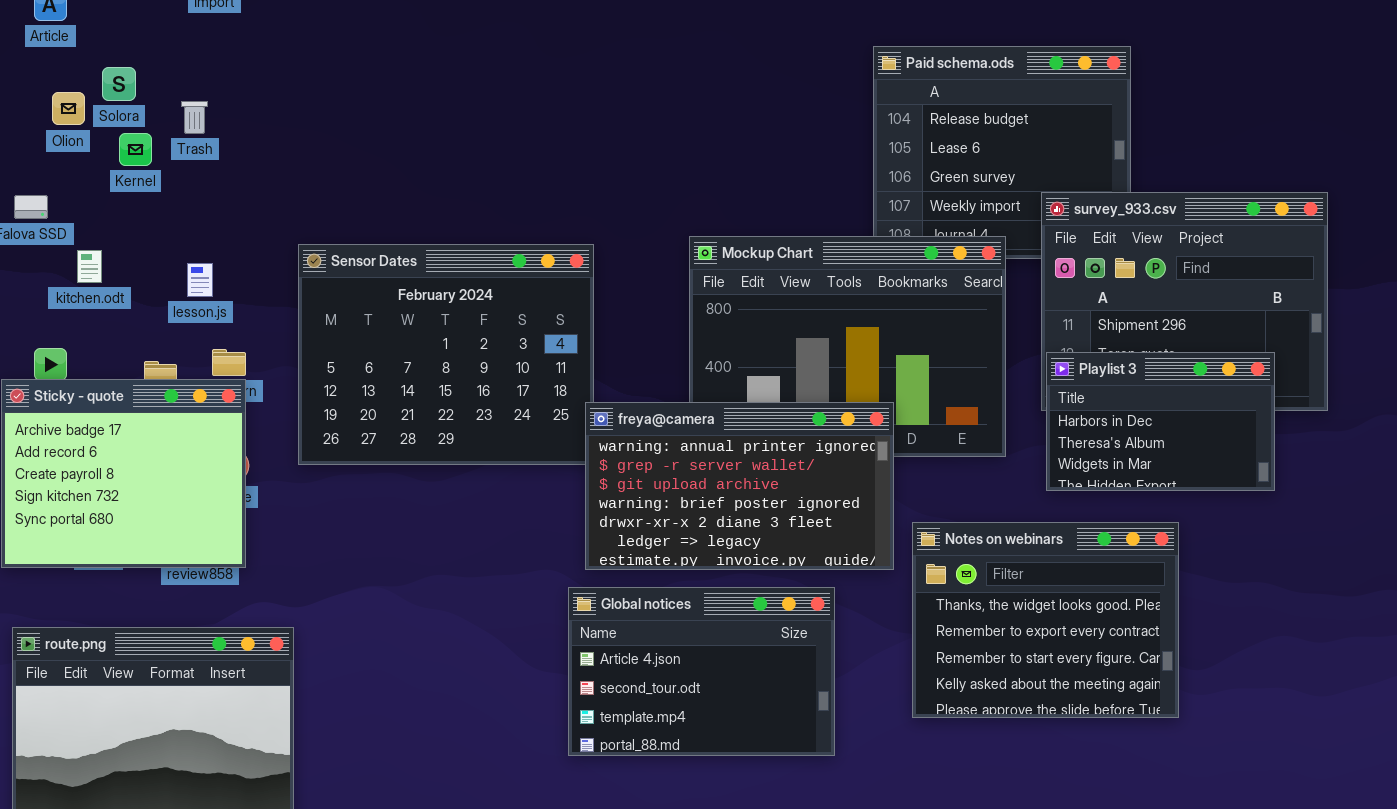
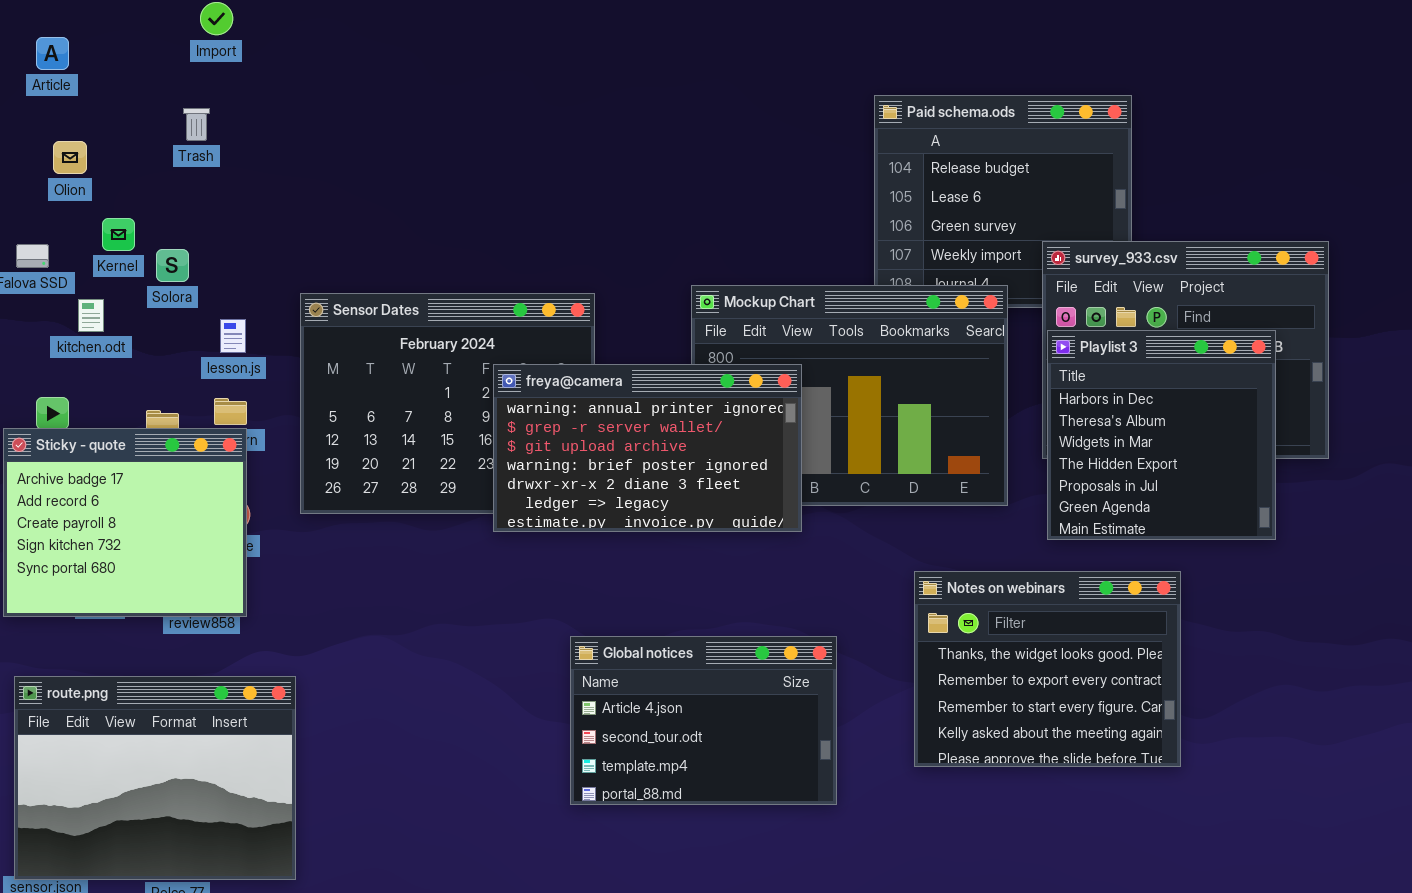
Solora: [102,67,136,101] -> [156,249,189,282], moved
Trash: [181,101,208,134] -> [183,108,210,141], moved
Kernel: [119,133,152,166] -> [102,218,135,251], moved
lesson.js: [187,263,213,297] -> [220,319,246,353], moved
Playlist 3: [1046,352,1275,491] -> [1047,330,1276,540], resized
freya@camera: [585,402,894,570] -> [493,364,802,532], moved

